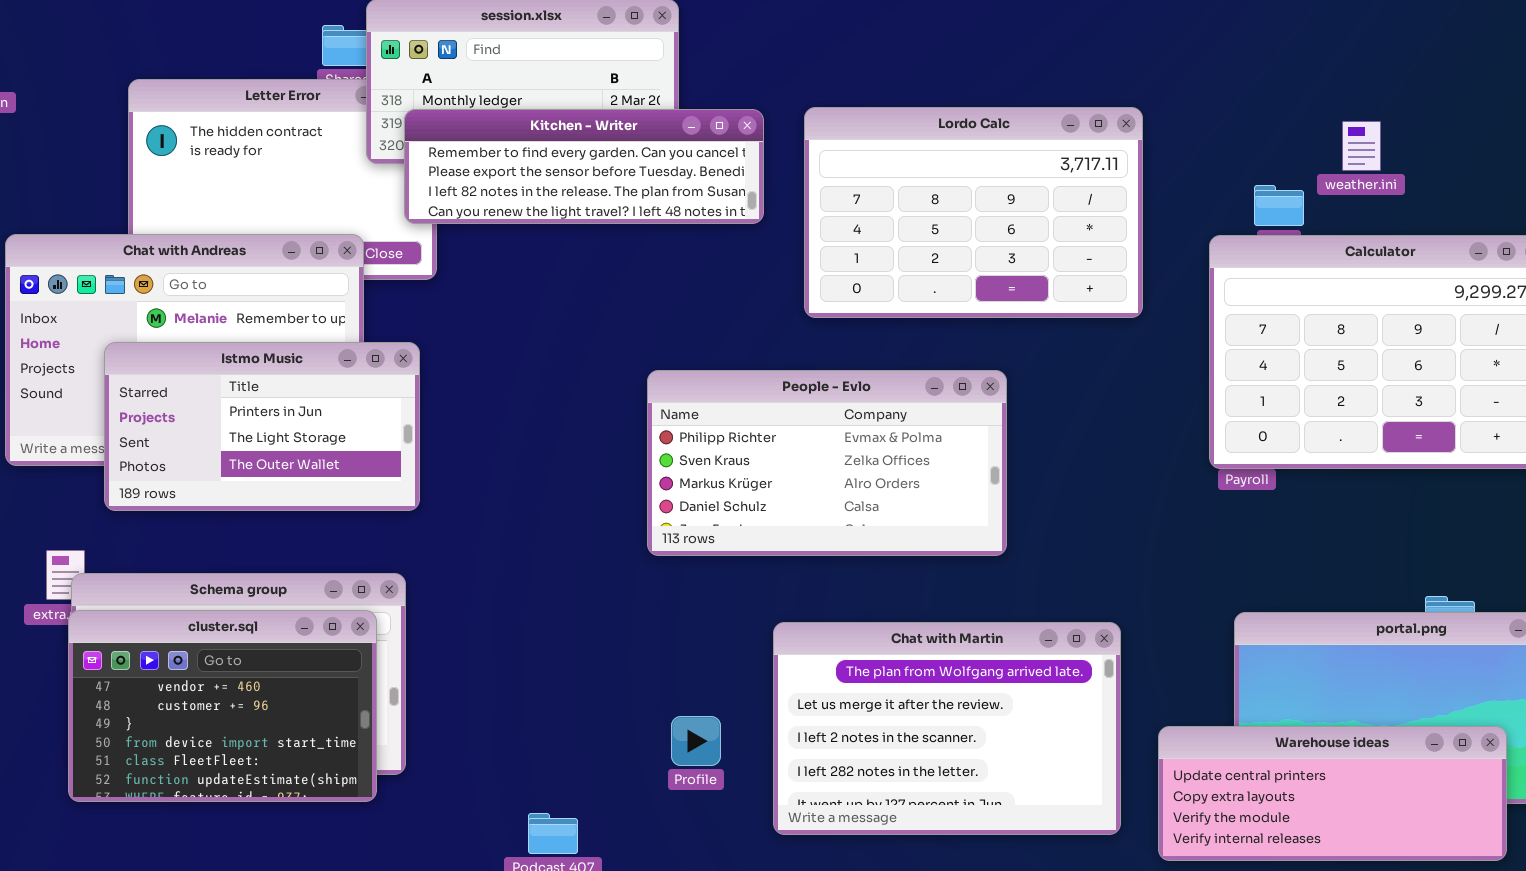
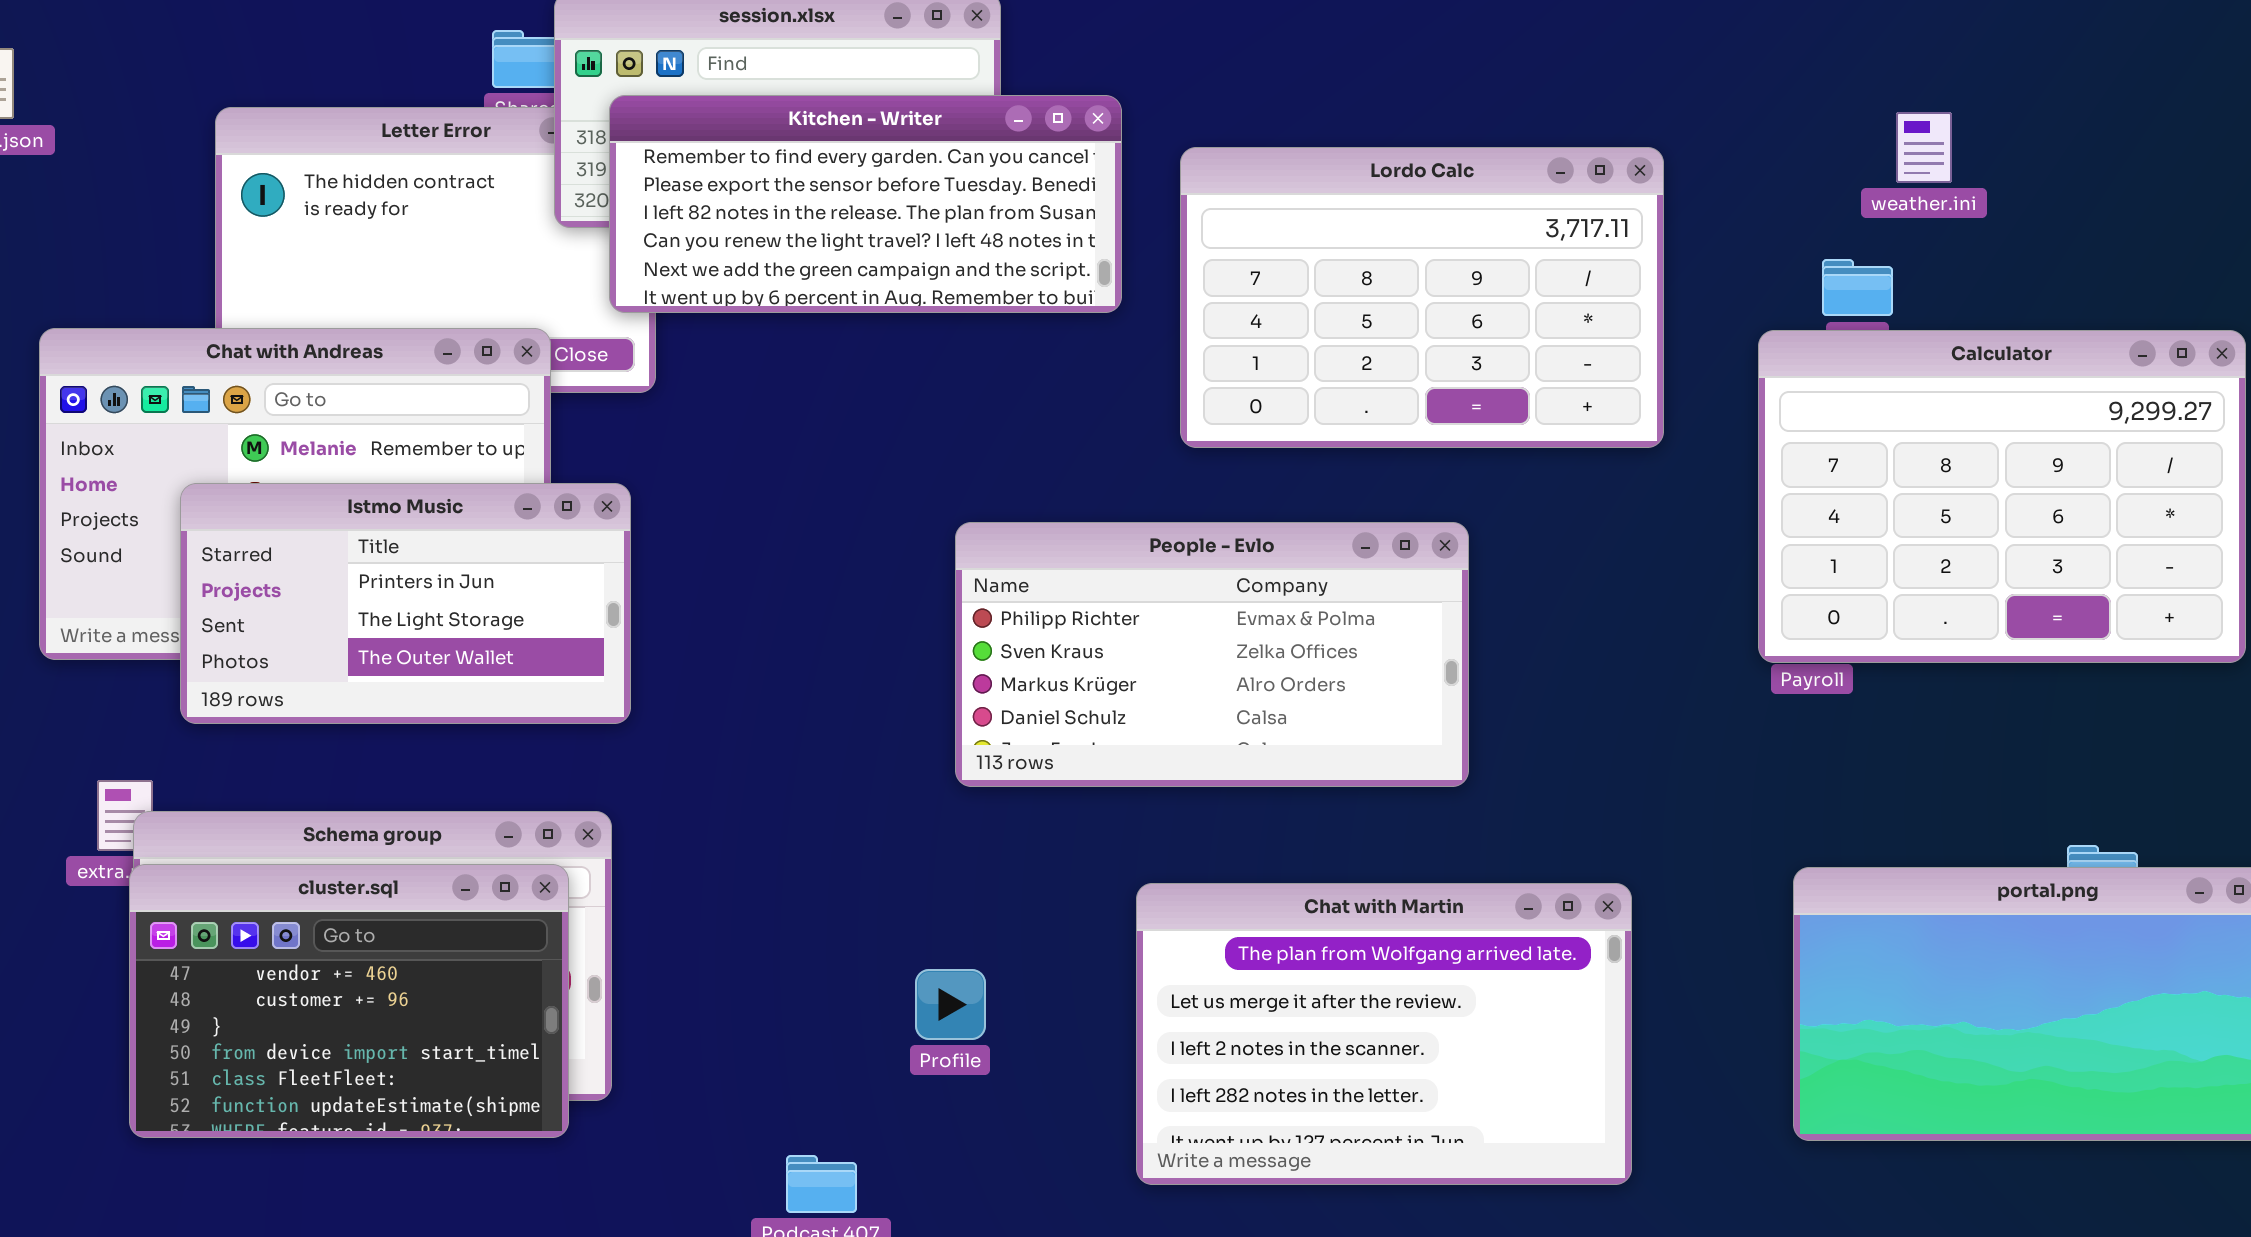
Kitchen - Writer: [404,109,764,224] -> [609,95,1122,313], resized
weather.ini: [1342,121,1381,171] -> [1896,112,1952,183], moved
Profile: [671,716,721,766] -> [915,969,986,1040], moved
Warehouse ideas: [1158,726,1507,861] -> none, closed

